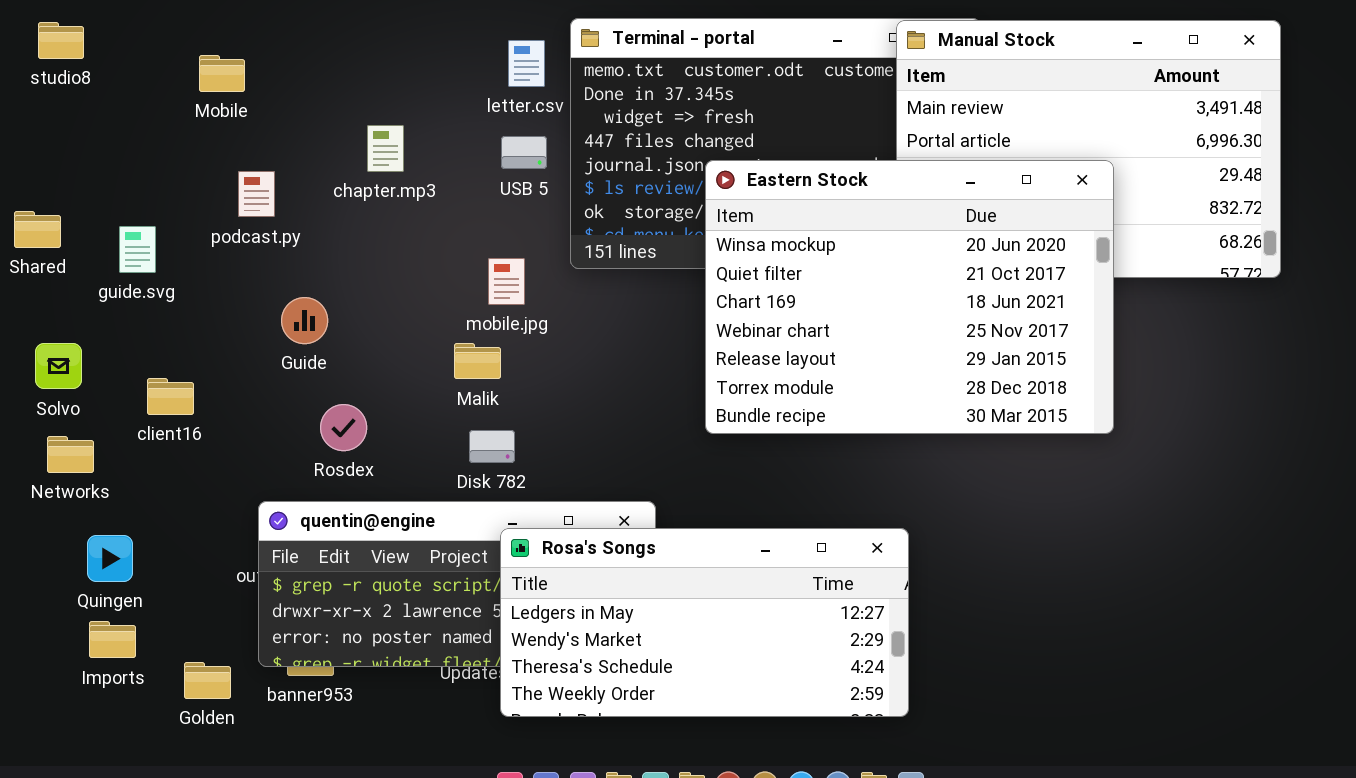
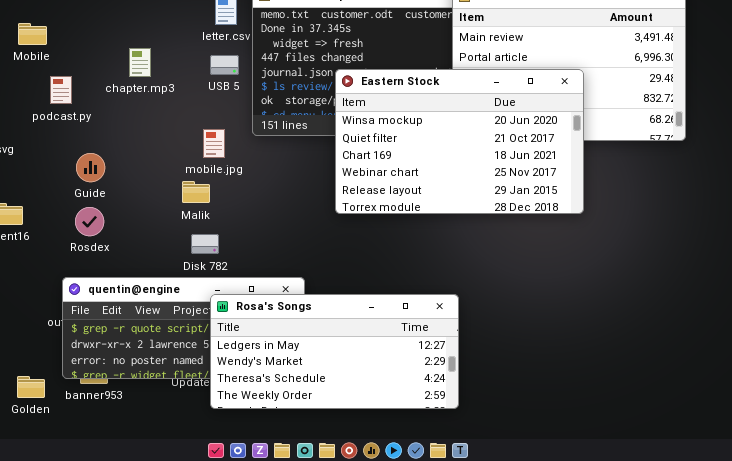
Mobile: [199,55,245,92] -> [18,23,47,45], moved
Eastern Stock: [705,160,1114,434] -> [335,69,584,214], resized
Rosdex: [320,404,367,451] -> [75,207,104,236], moved

